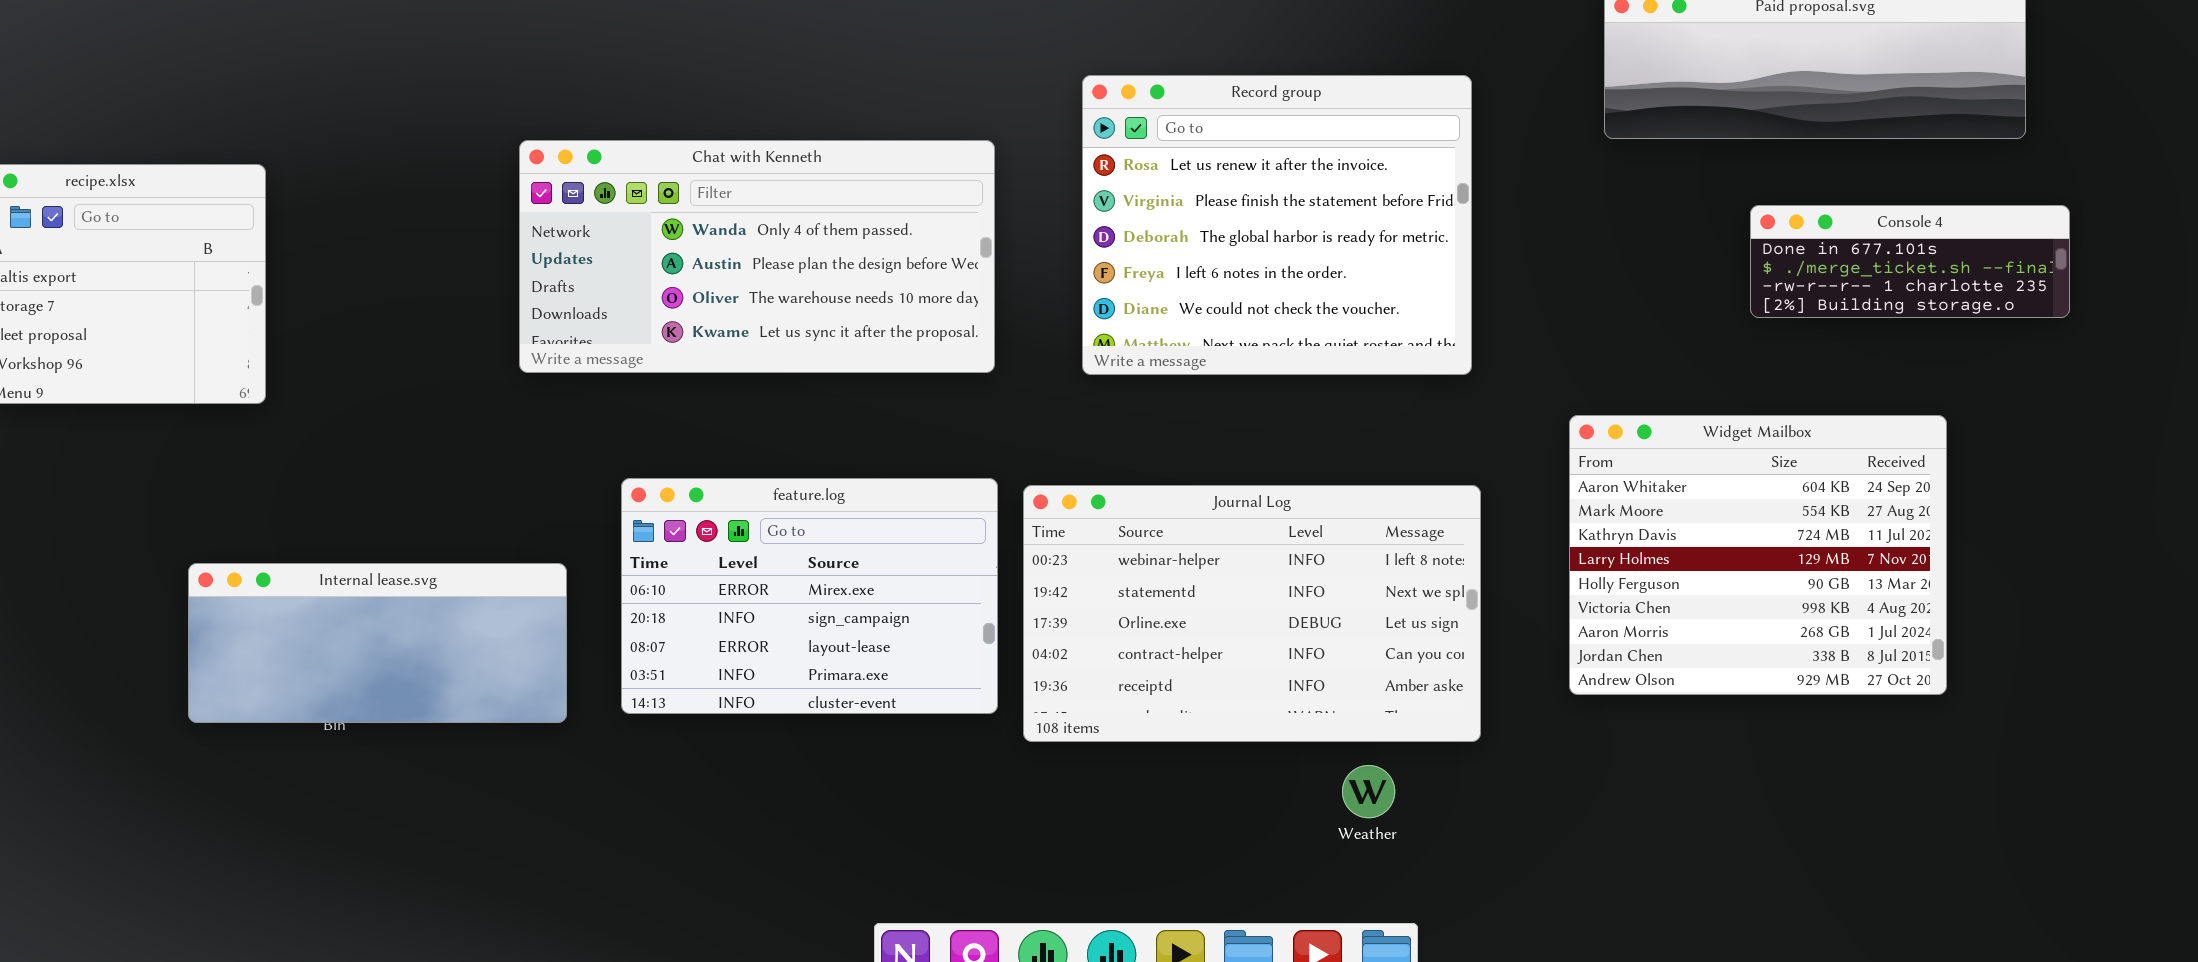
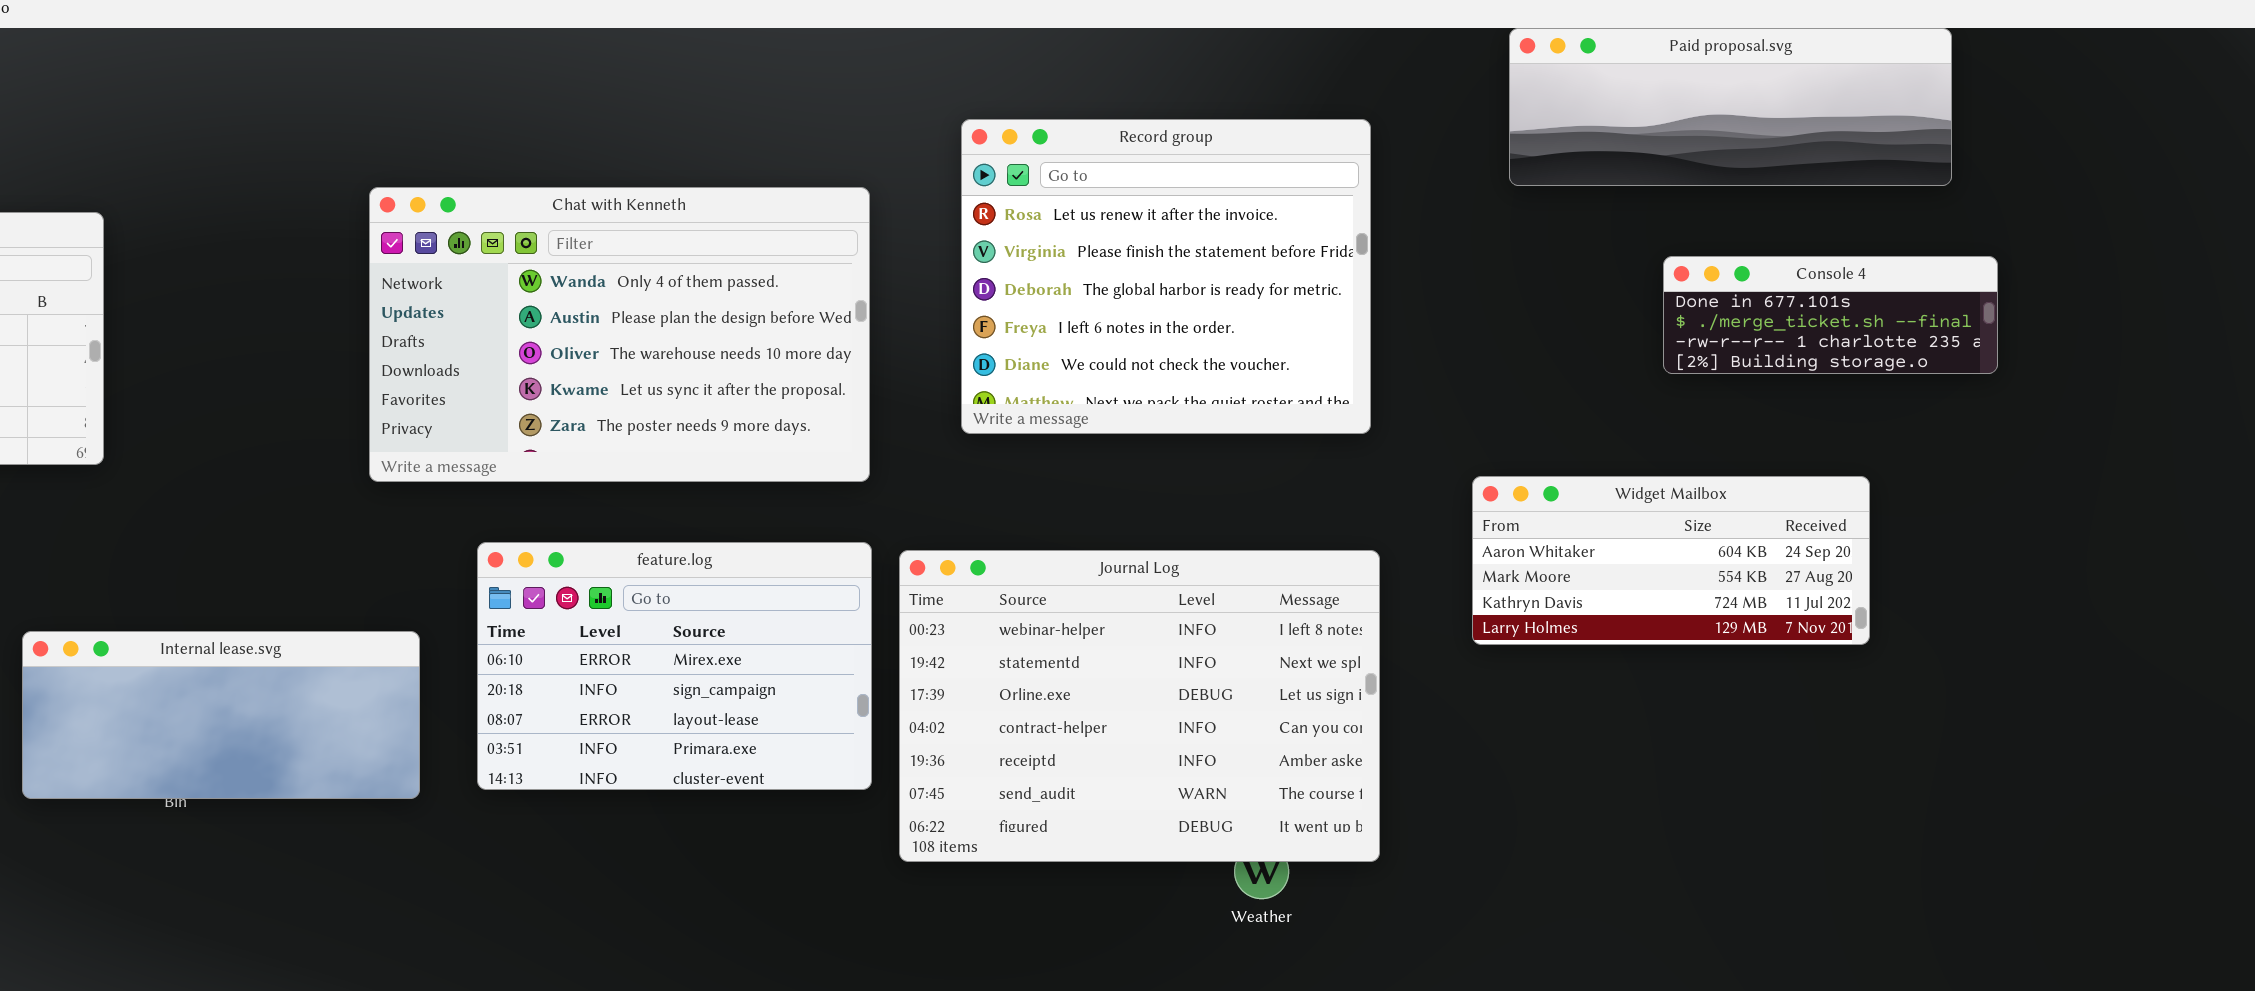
Chat with Kenneth: [519,140,995,373] -> [369,187,870,482], resized
Widget Mailbox: [1569,415,1947,695] -> [1472,476,1870,645], resized
Journal Log: [1023,485,1481,742] -> [899,550,1380,862], resized

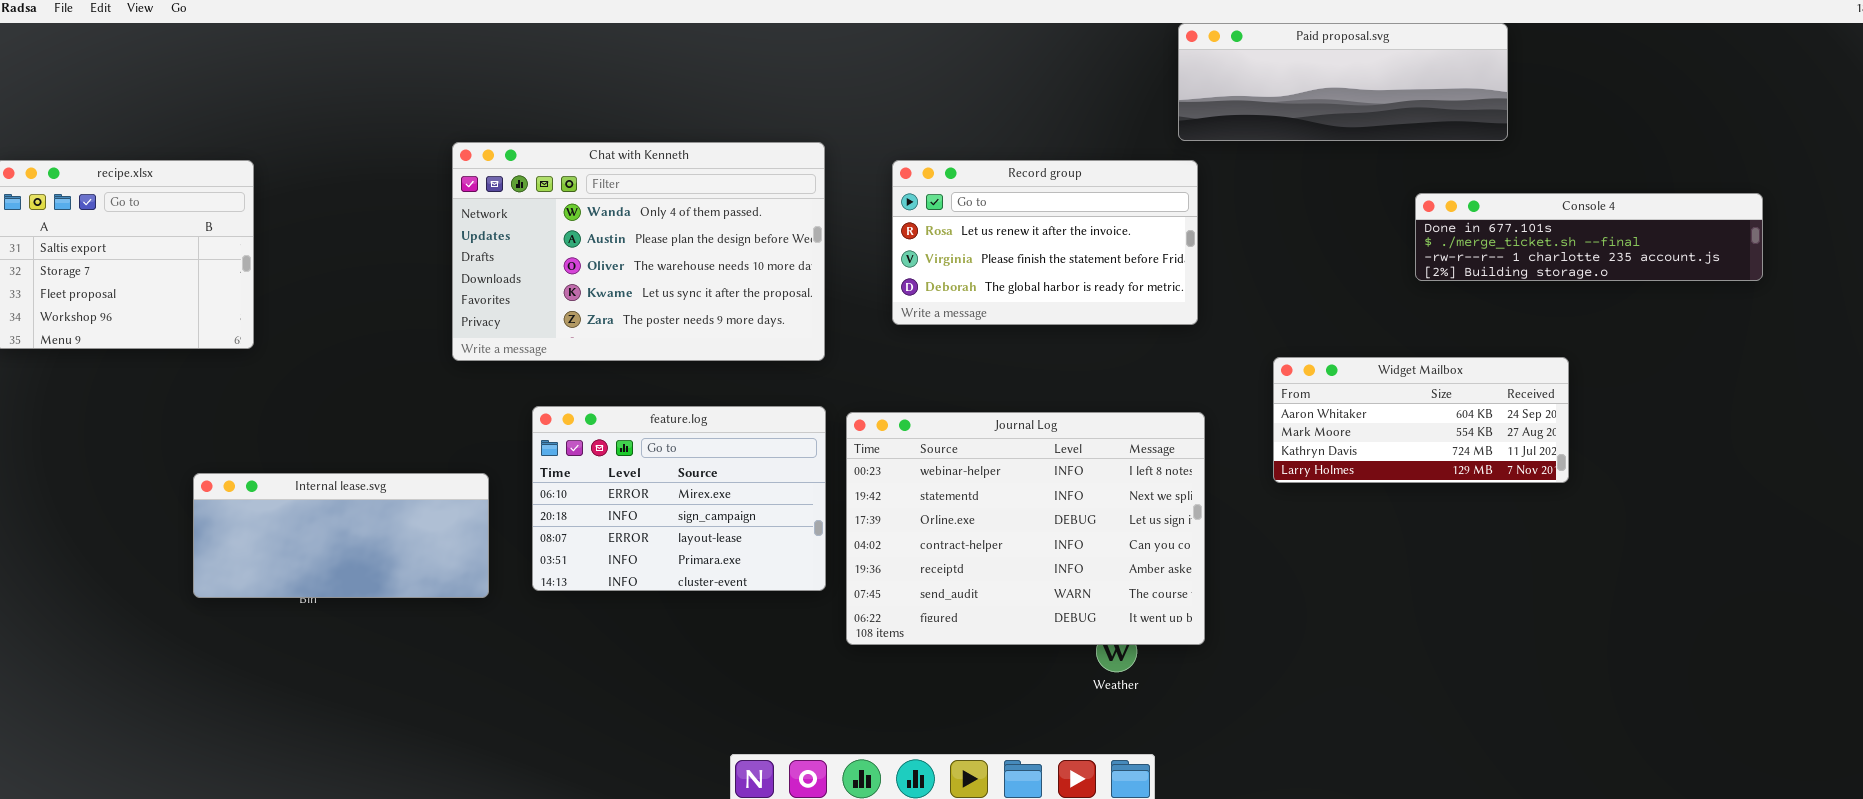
Paid proposal.svg: [1509,28,1952,186] -> [1178,23,1508,141], moved
Record group: [961,119,1371,434] -> [892,160,1198,325], resized
Console 4: [1663,256,1998,374] -> [1415,193,1763,281], resized

